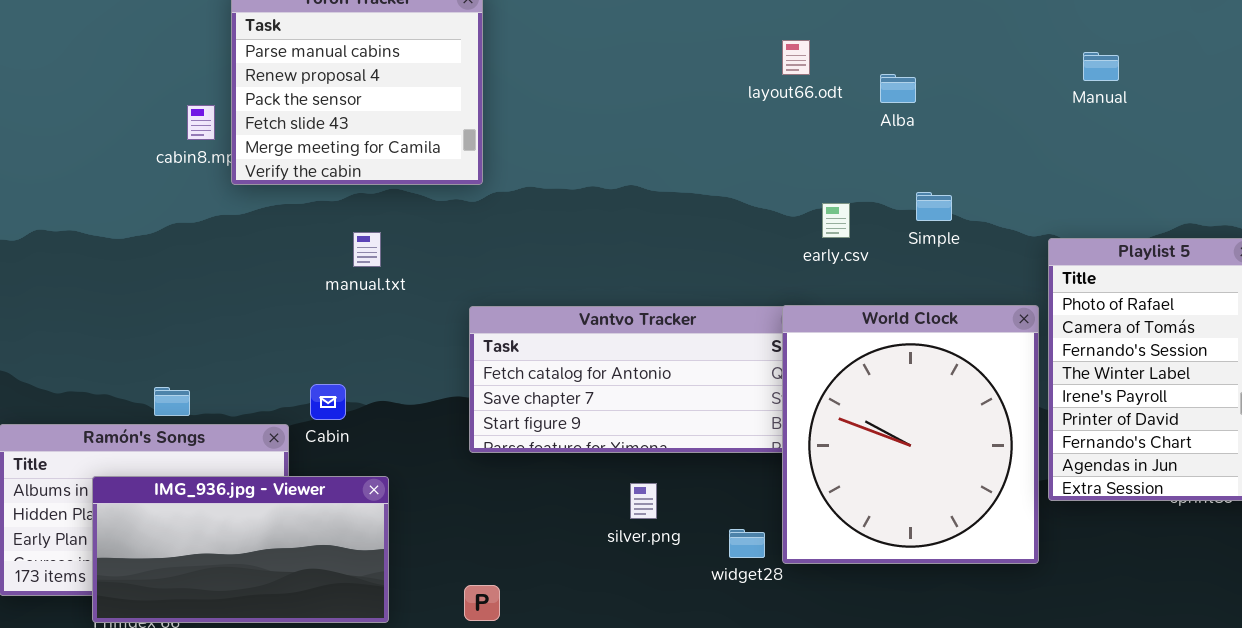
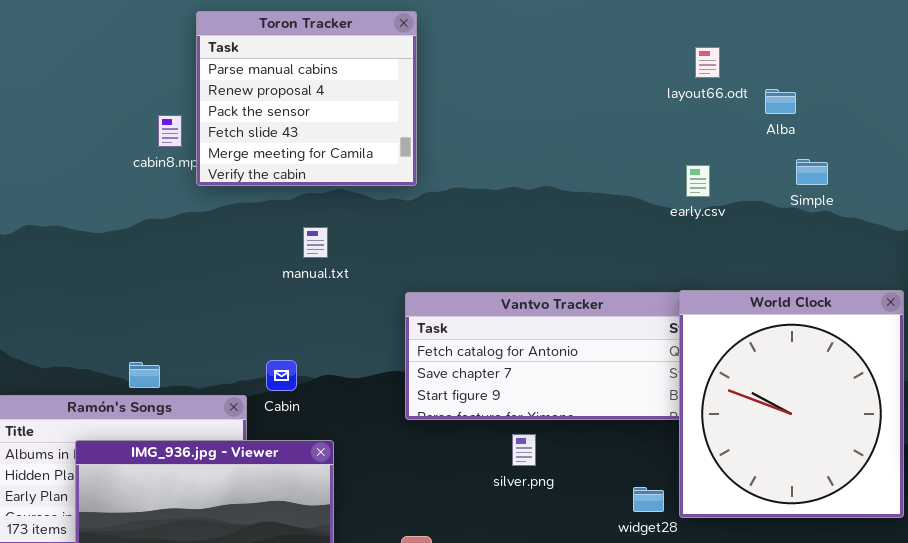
layout66.odt: [782,40,810,75] -> [695,47,720,78], moved
Simple: [916,192,952,221] -> [796,159,828,185], moved
early.csv: [822,203,850,238] -> [686,165,710,197], moved
silver.png: [630,483,657,519] -> [512,434,536,466], moved

